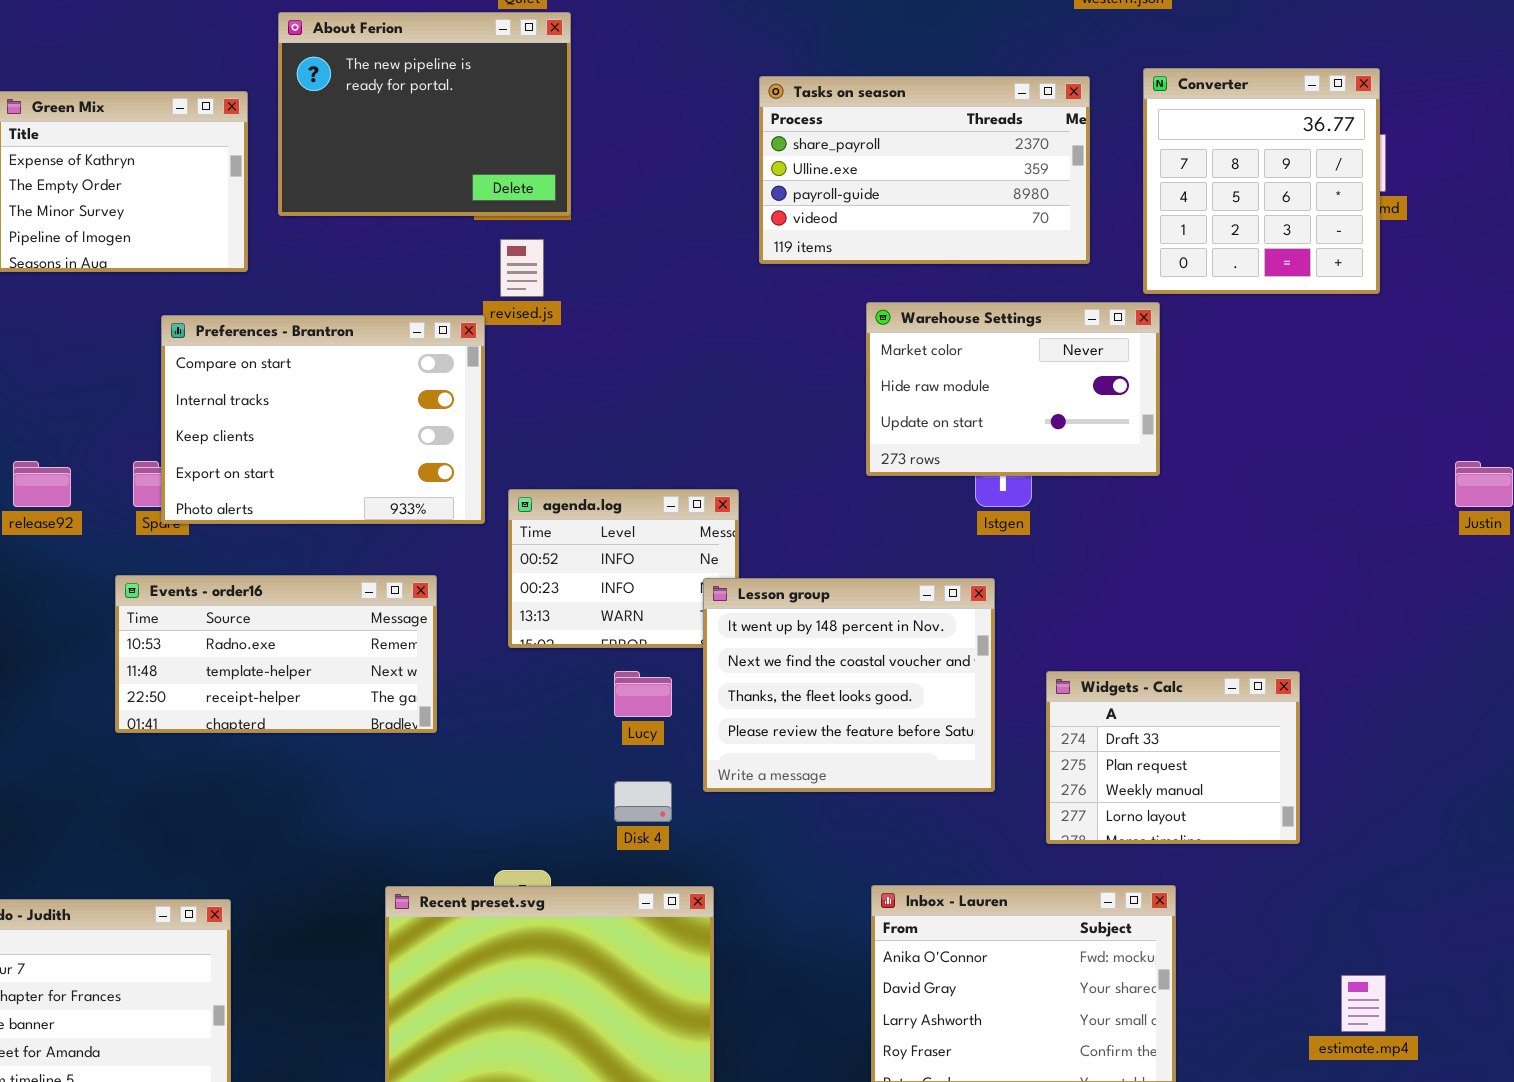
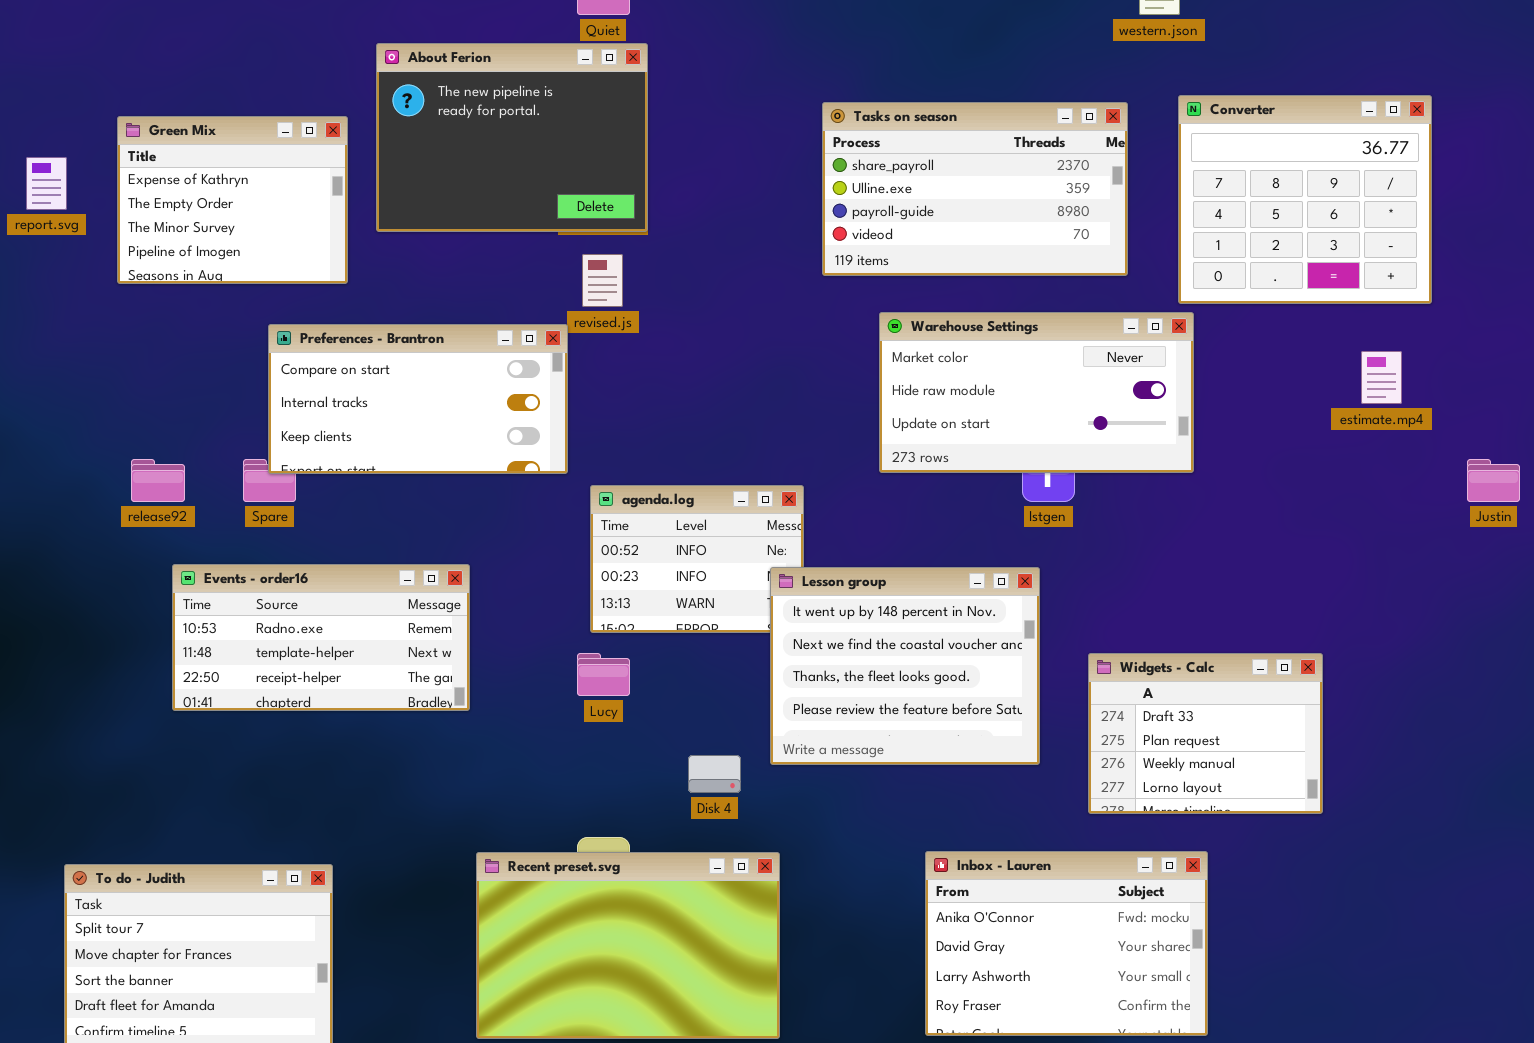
Converter: [1143,68,1380,294] -> [1178,95,1432,304], resized
Warehouse Settings: [866,302,1160,476] -> [879,312,1194,473], resized
Preferences - Brantron: [161,315,485,524] -> [268,324,568,474], resized
Events - order16: [115,575,437,733] -> [172,564,470,711], moved
Lucy: [614,671,672,717] -> [577,653,630,696], moved
estimate.mp4: [1341,975,1386,1032] -> [1361,351,1402,404], moved

